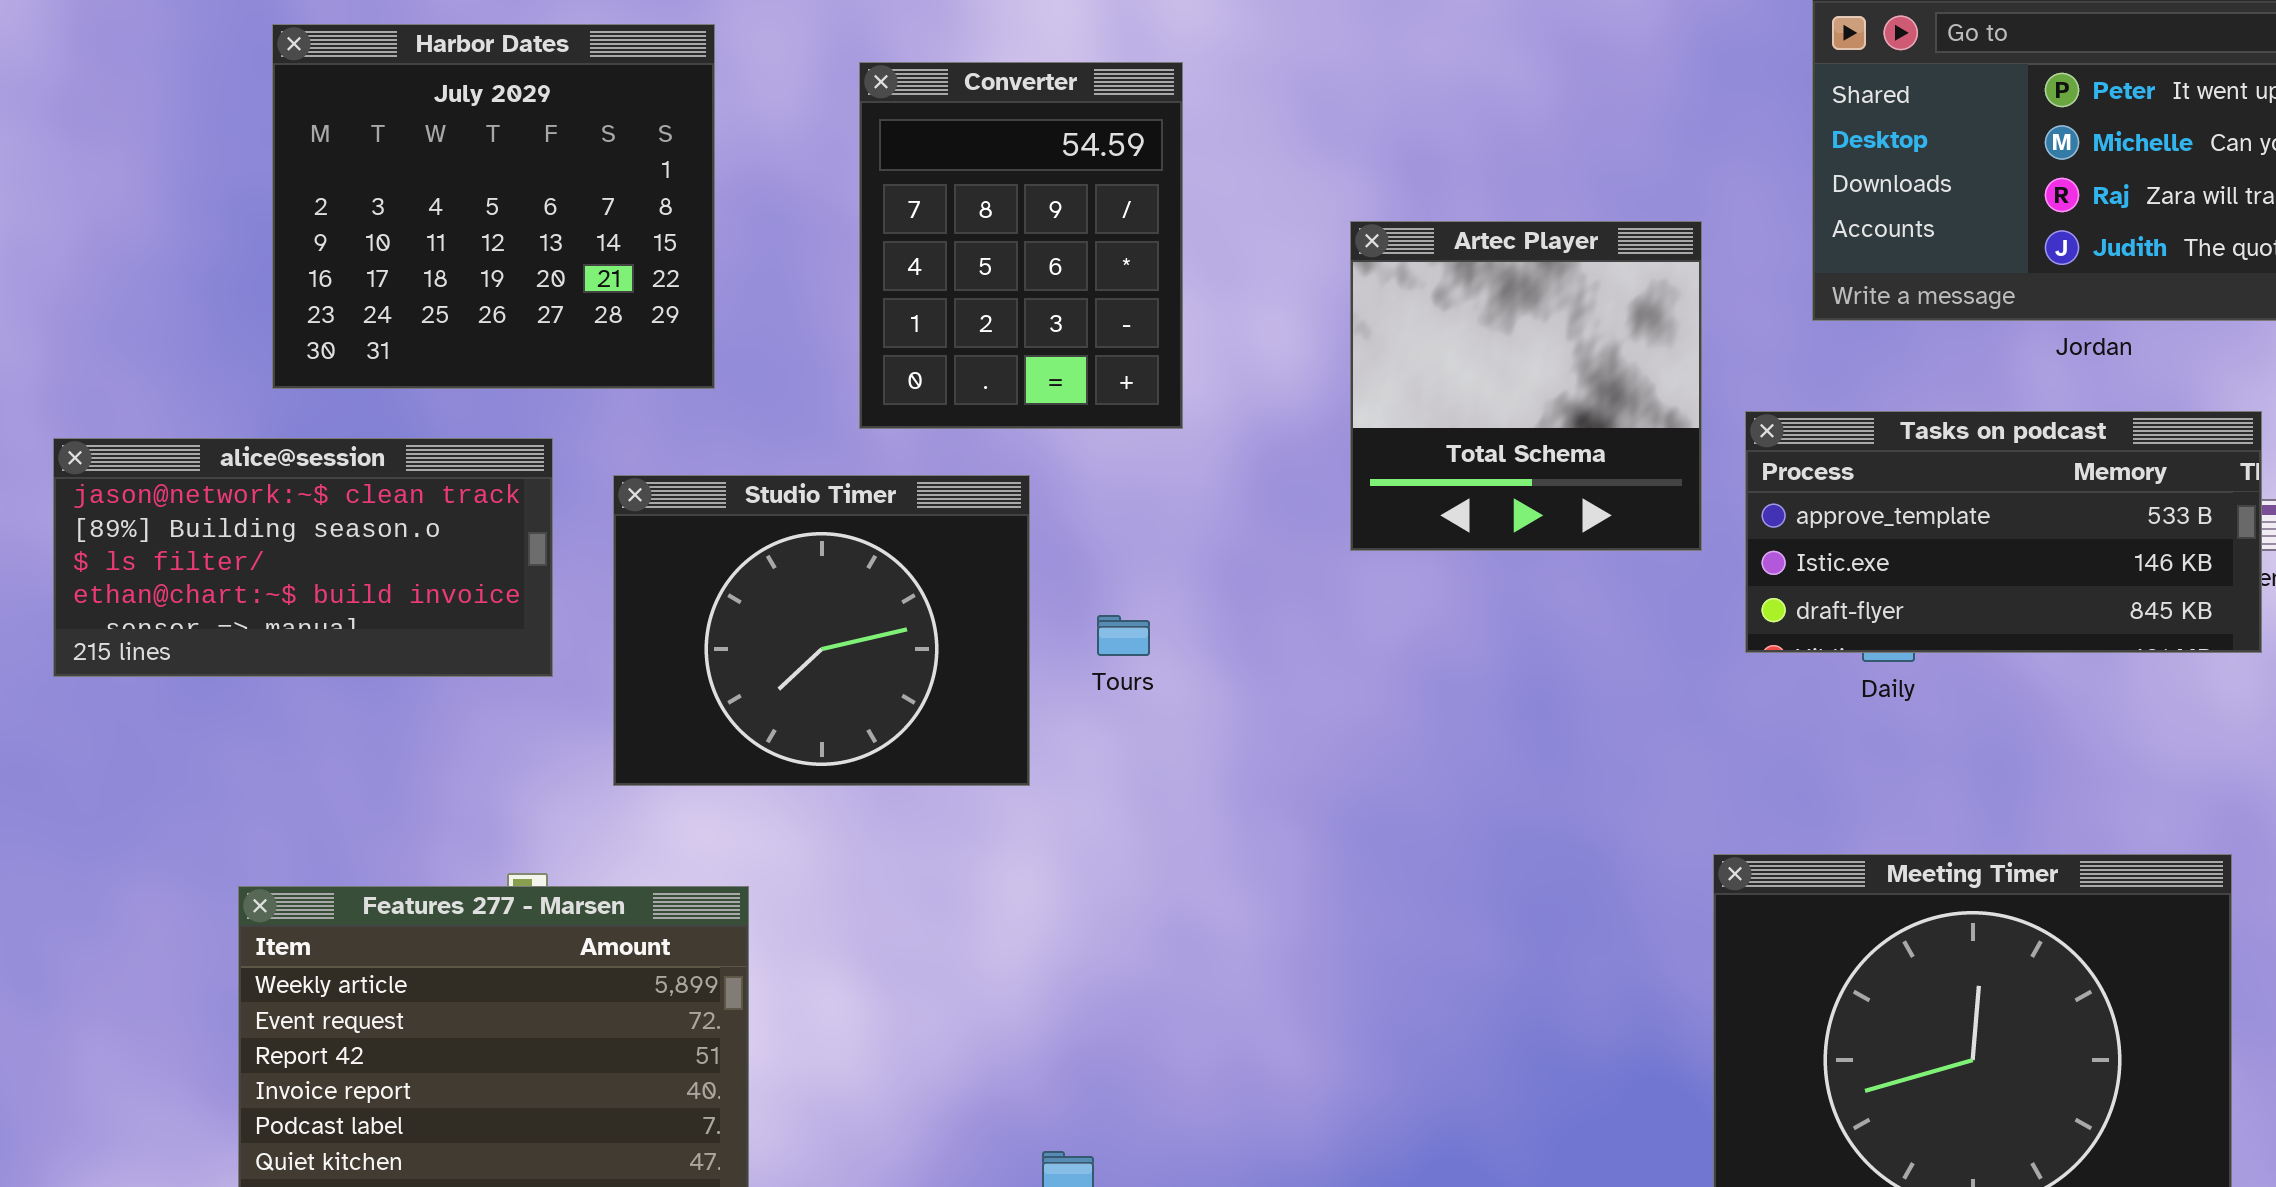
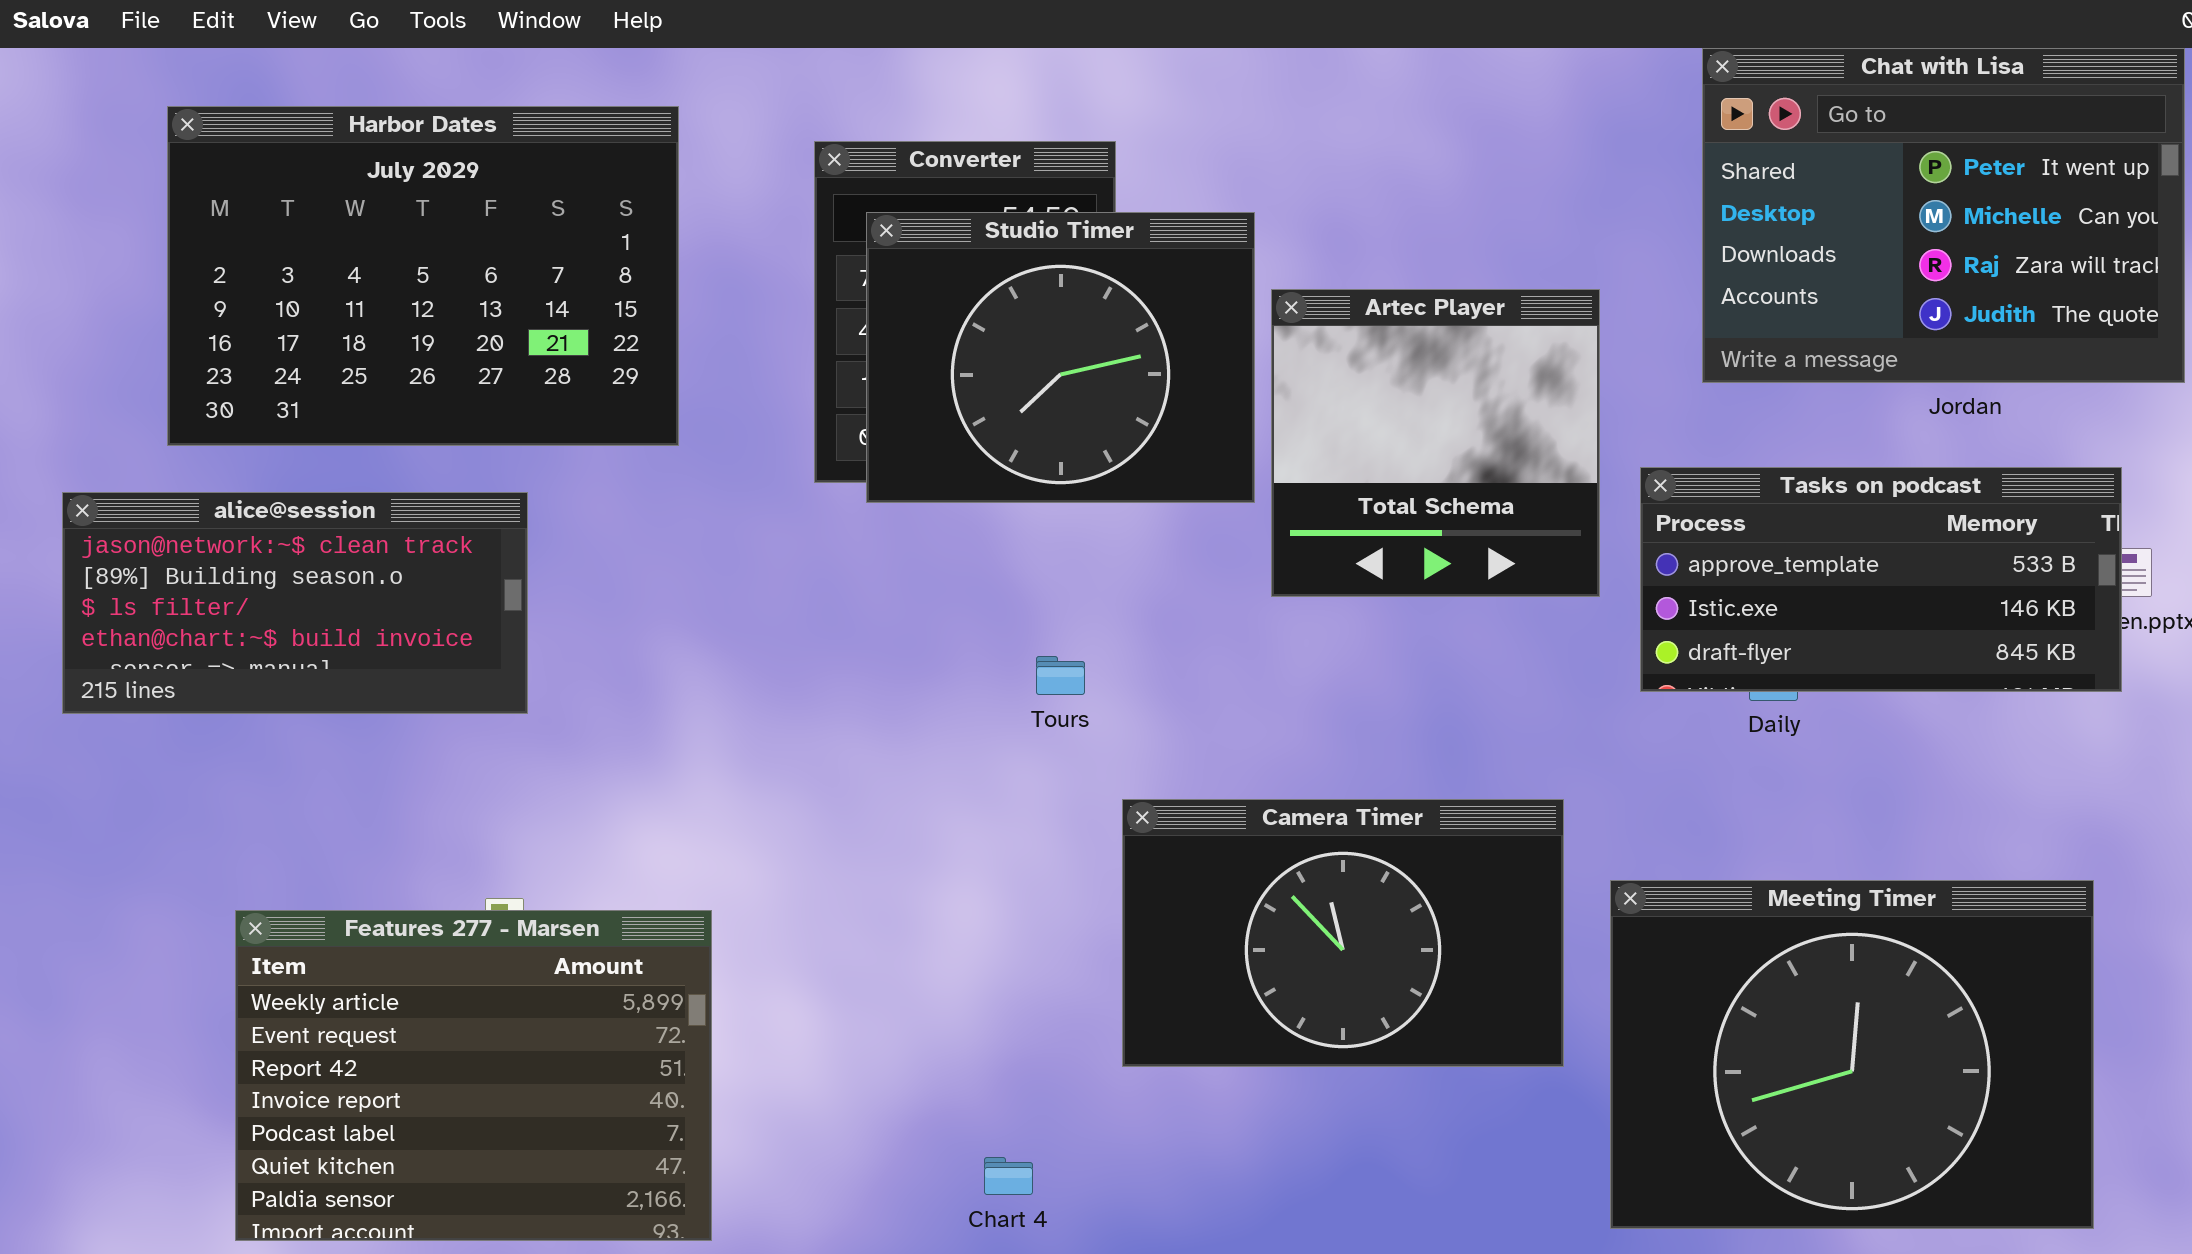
Harbor Dates: [272,24,715,389] -> [167,106,679,446], resized
Studio Timer: [613,475,1030,786] -> [866,212,1255,503], moved
Camera Timer: none -> [1122,799,1564,1067], opened

